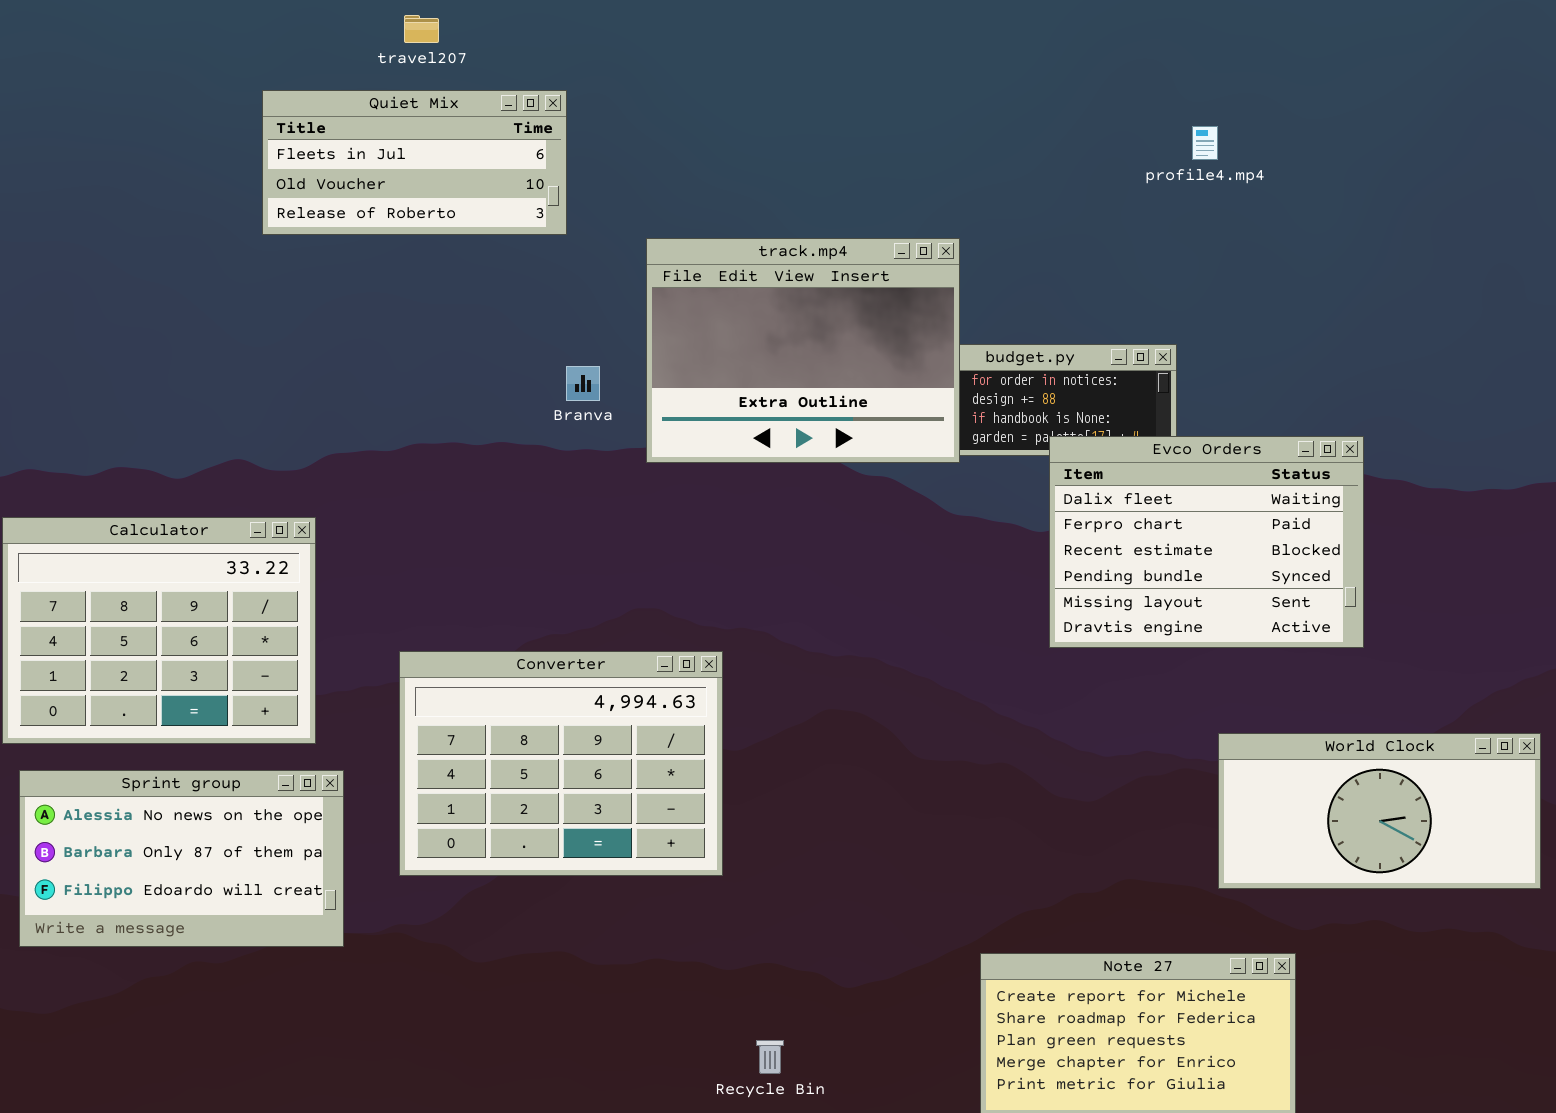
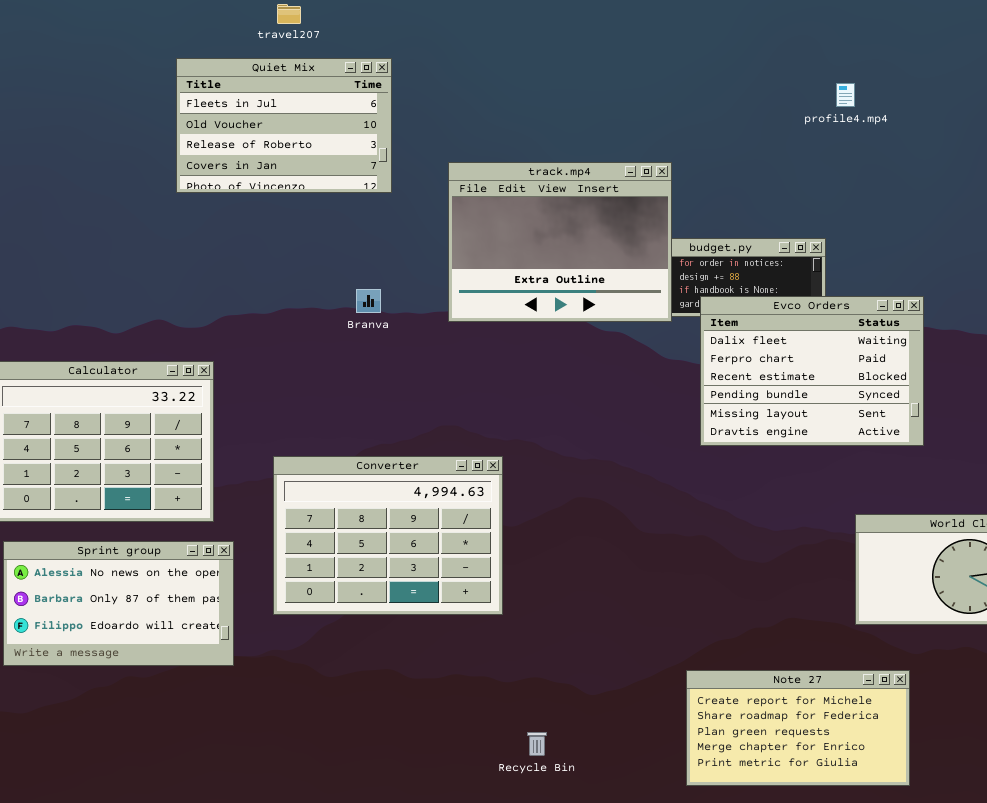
Quiet Mix: [262,90,567,235] -> [176,58,392,193], resized
Branva: [566,366,600,401] -> [356,289,381,313], moved
Evco Orders: [1049,436,1364,648] -> [700,296,924,446], moved

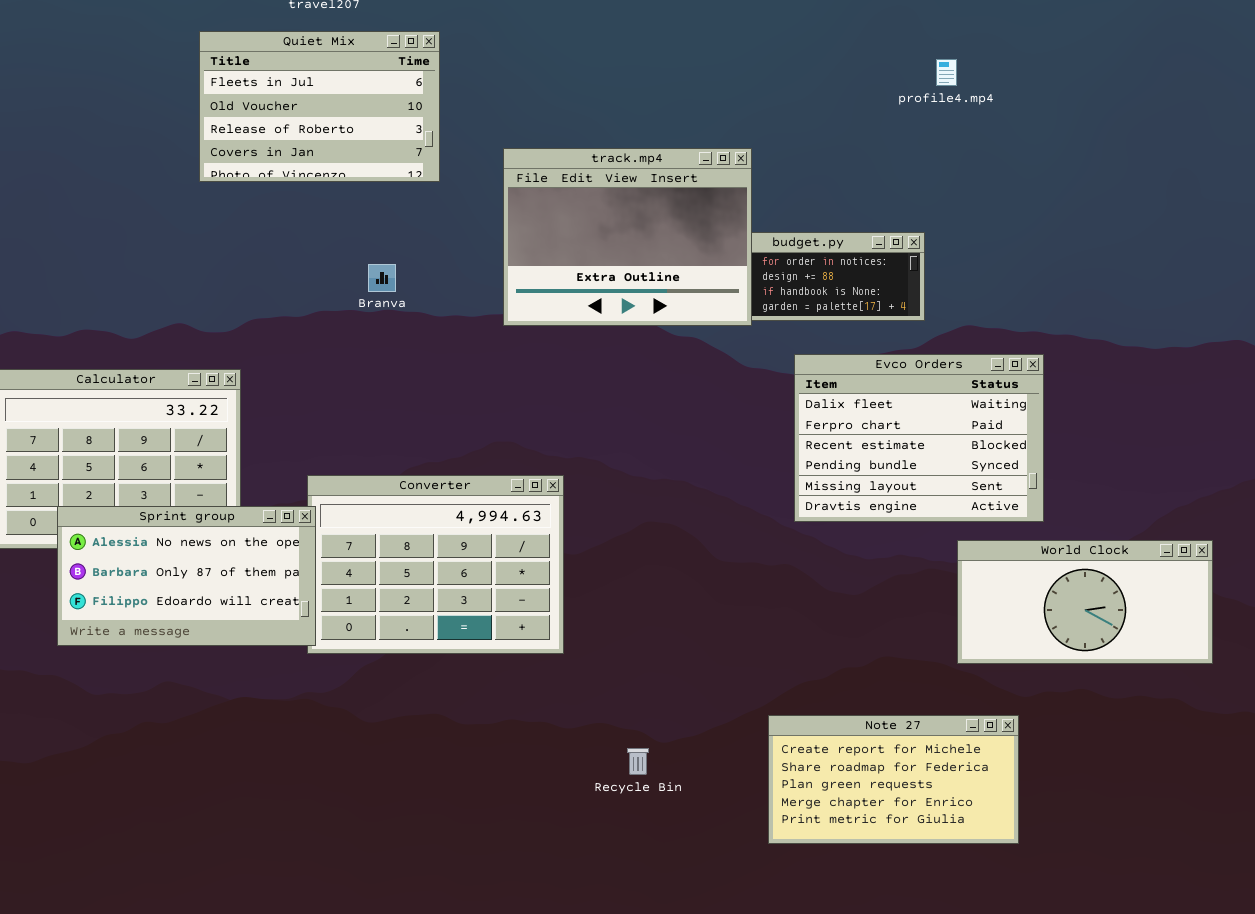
Branva: [356,289,381,313] -> [368,264,396,292], moved
Evco Orders: [700,296,924,446] -> [794,354,1044,522], moved
Sprint group: [3,541,234,666] -> [57,506,316,646], moved
Recycle Bin: [527,732,547,756] -> [627,748,649,775], moved

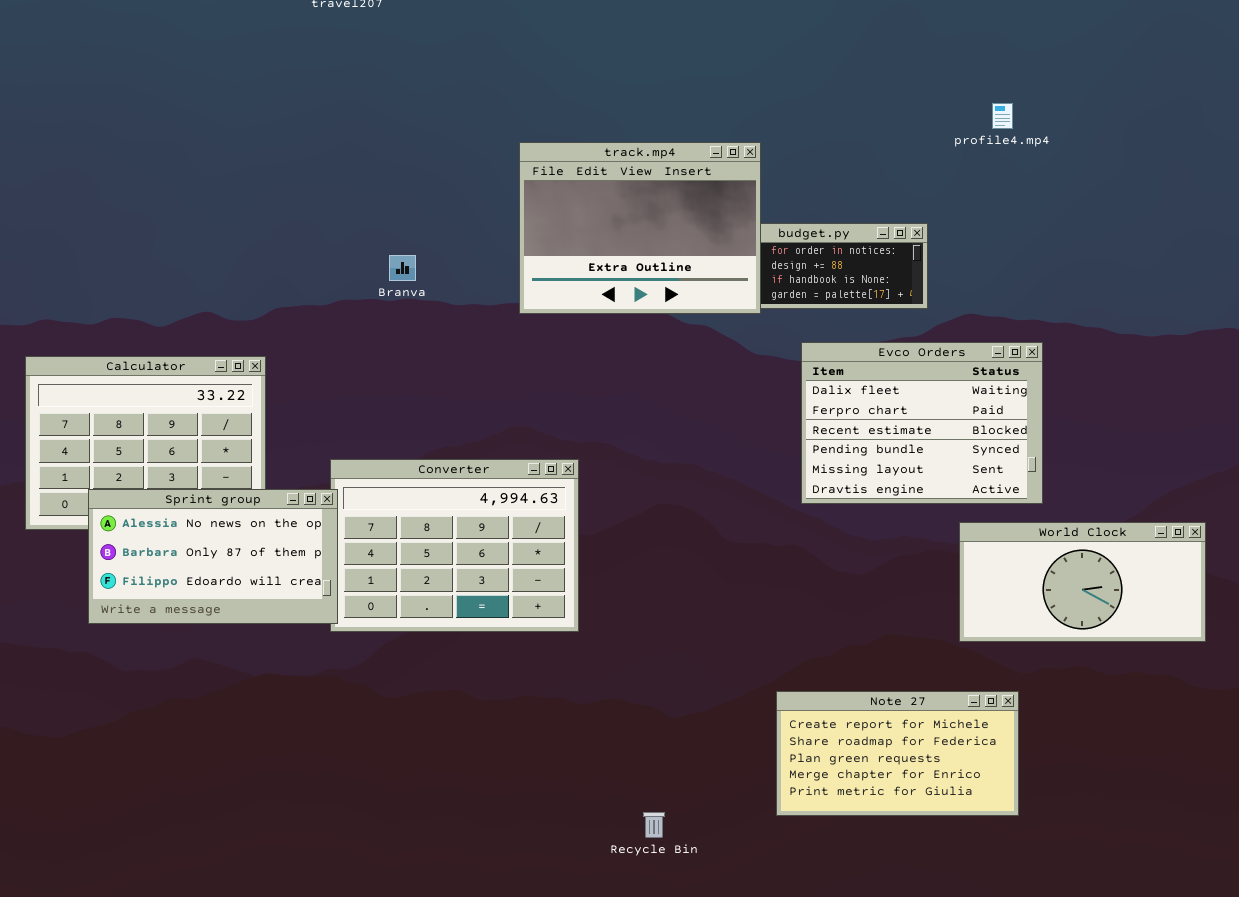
Quiet Mix: [199,31,440,182] -> none, closed
profile4.mp4: [936,59,957,86] -> [992,103,1013,129], moved
Recycle Bin: [627,748,649,775] -> [643,812,665,838], moved

